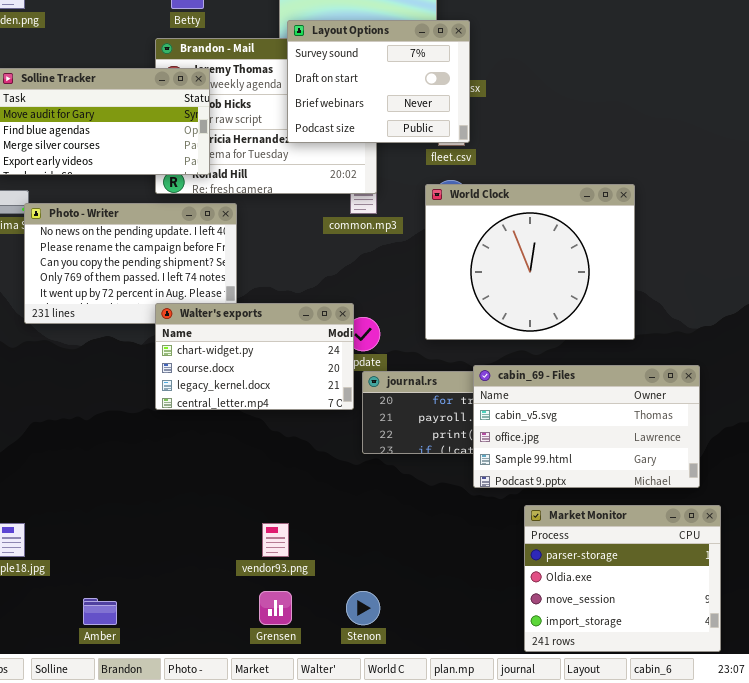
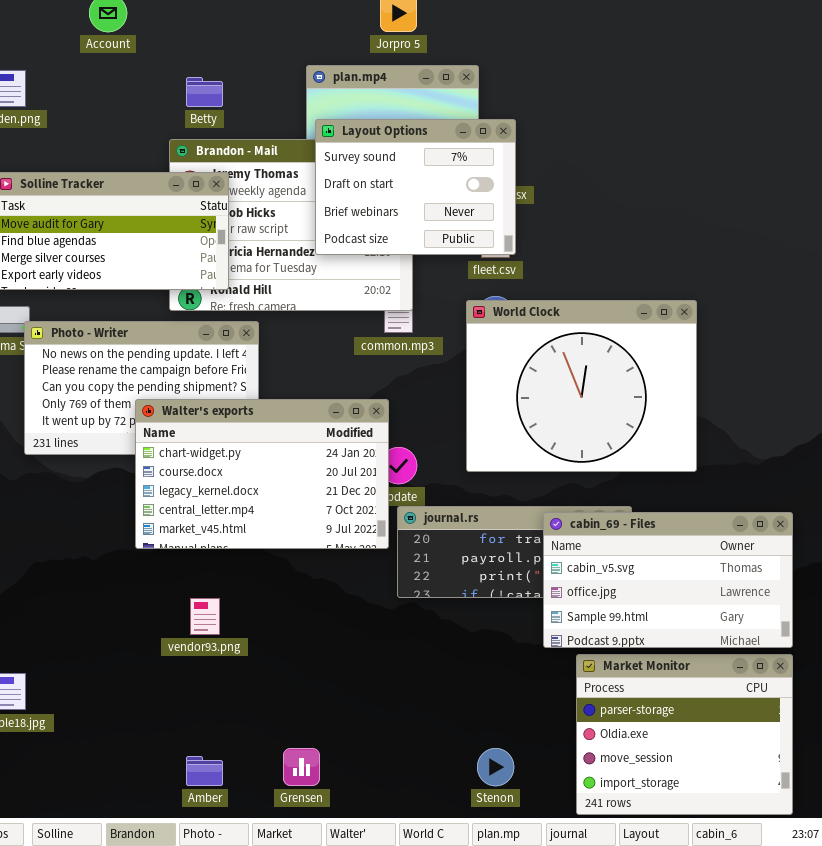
Walter's exports: [155,303,354,410] -> [135,399,389,549], resized
cabin_69 - Files: [473,365,700,488] -> [543,512,793,648], moved
vendor93.png: [262,523,289,557] -> [190,598,220,635], moved
Stenon: [346,591,380,625] -> [477,748,514,786], moved
Amber: [83,598,117,625] -> [186,756,223,786], moved

